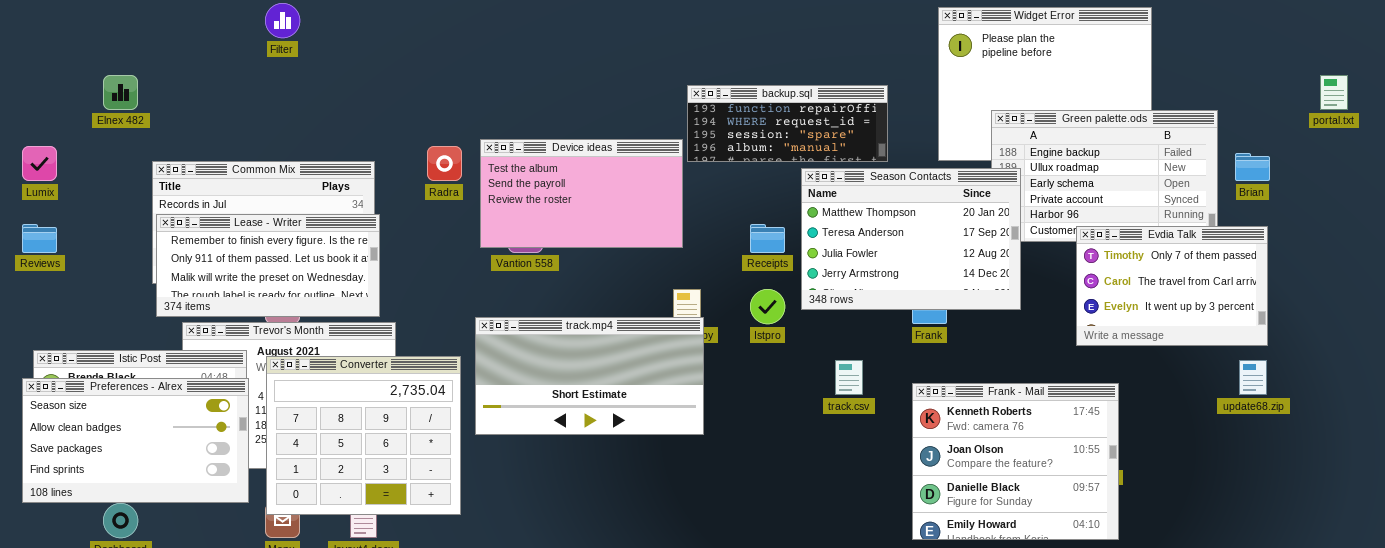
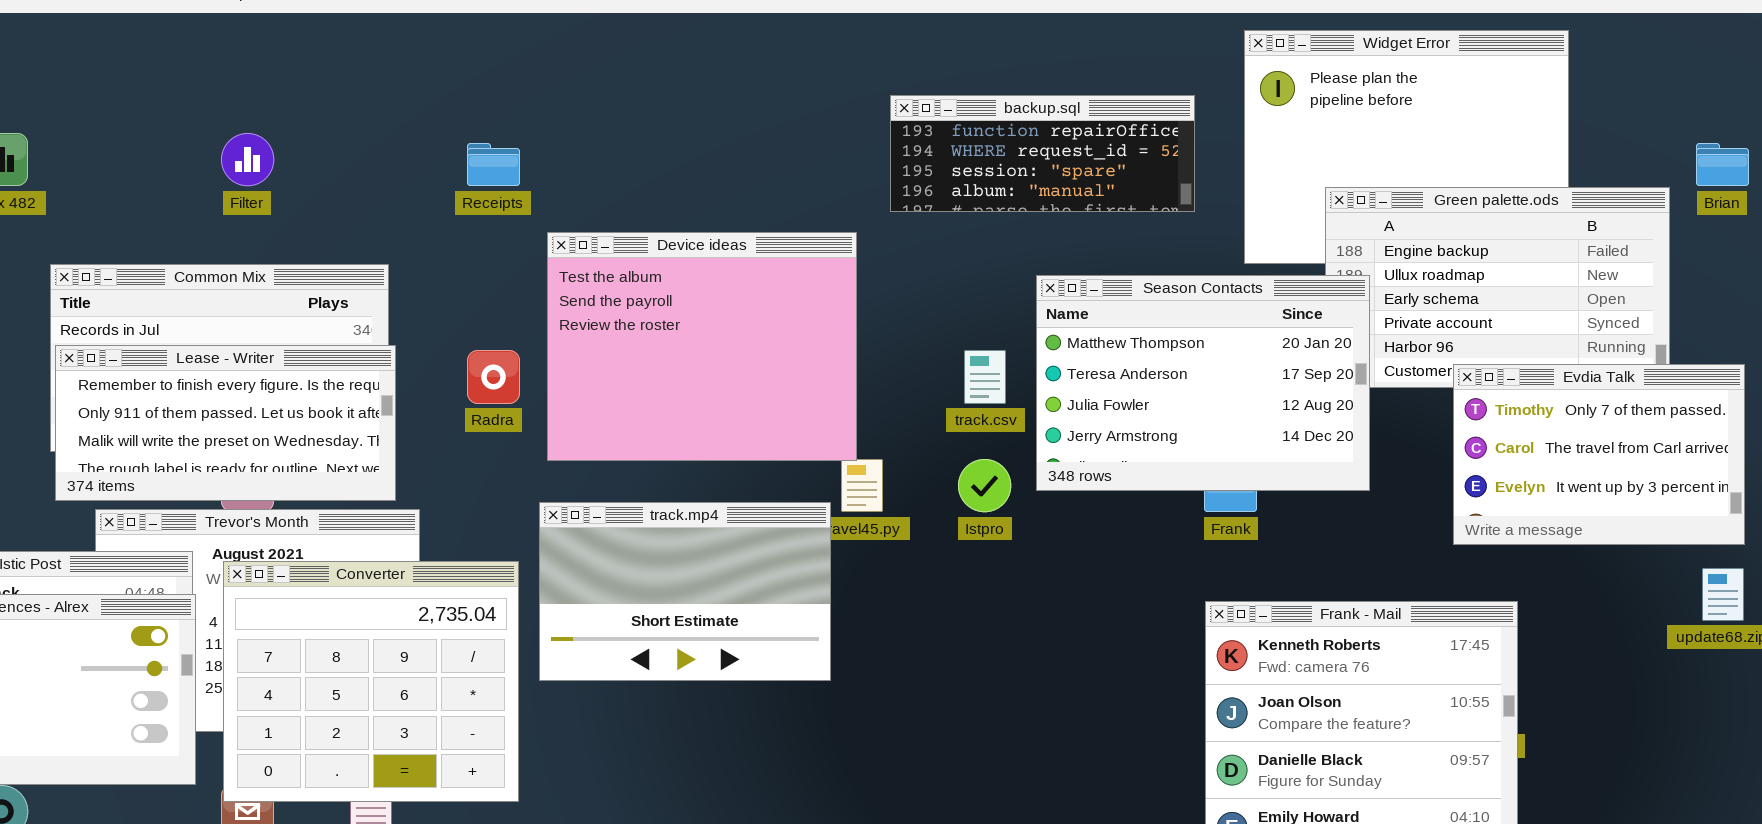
Filter: [265,3,300,38] -> [221,133,274,186], moved
backup.sql: [687,85,888,162] -> [890,95,1195,212], moved
Device ideas: [480,139,683,248] -> [547,232,857,461], resized
Radra: [427,146,462,181] -> [467,350,520,404], moved
Brian: [1235,153,1270,181] -> [1696,143,1749,186], moved
Receipts: [750,224,785,253] -> [467,143,520,186], moved
track.mp4: [475,317,704,435] -> [539,502,831,681], resized
track.csv: [835,360,863,395] -> [964,350,1006,404], moved

